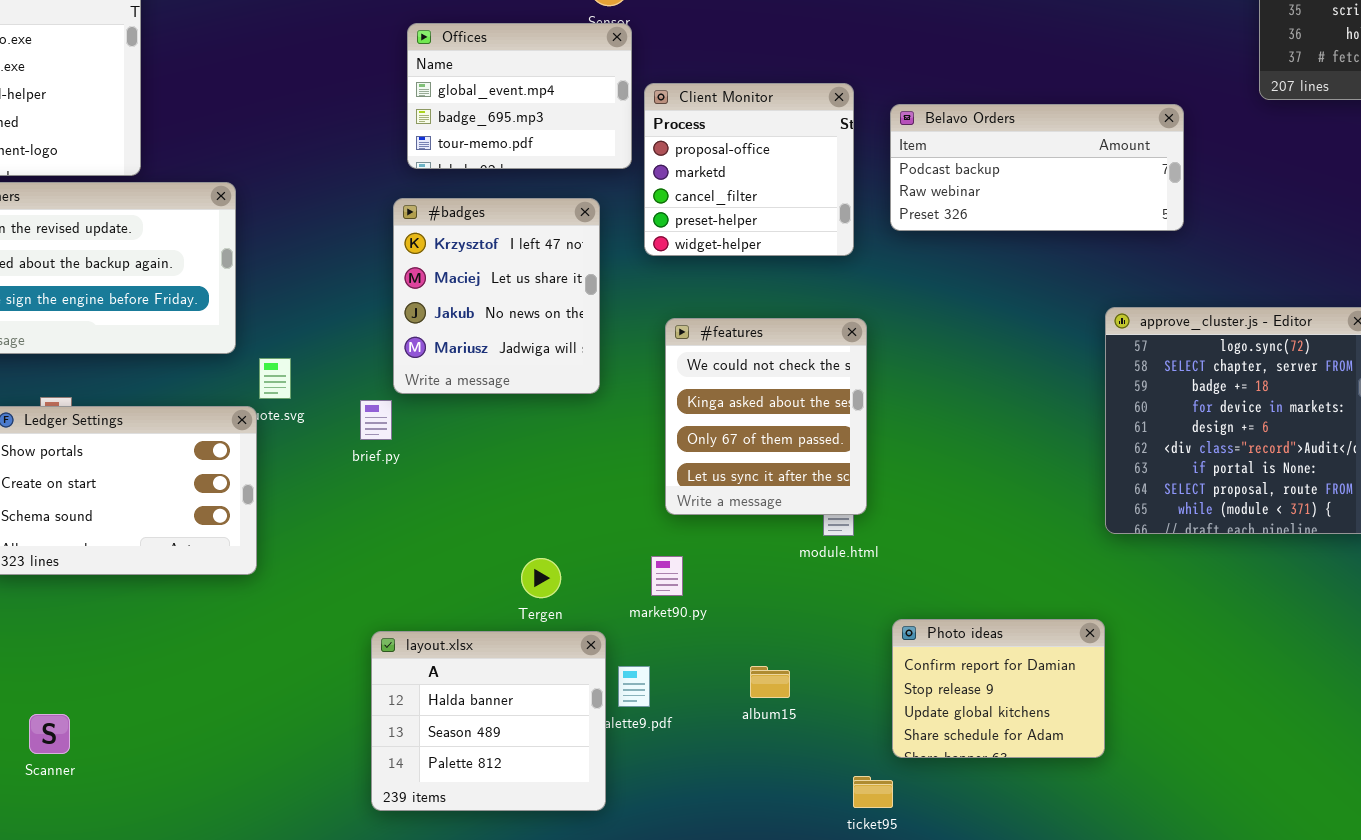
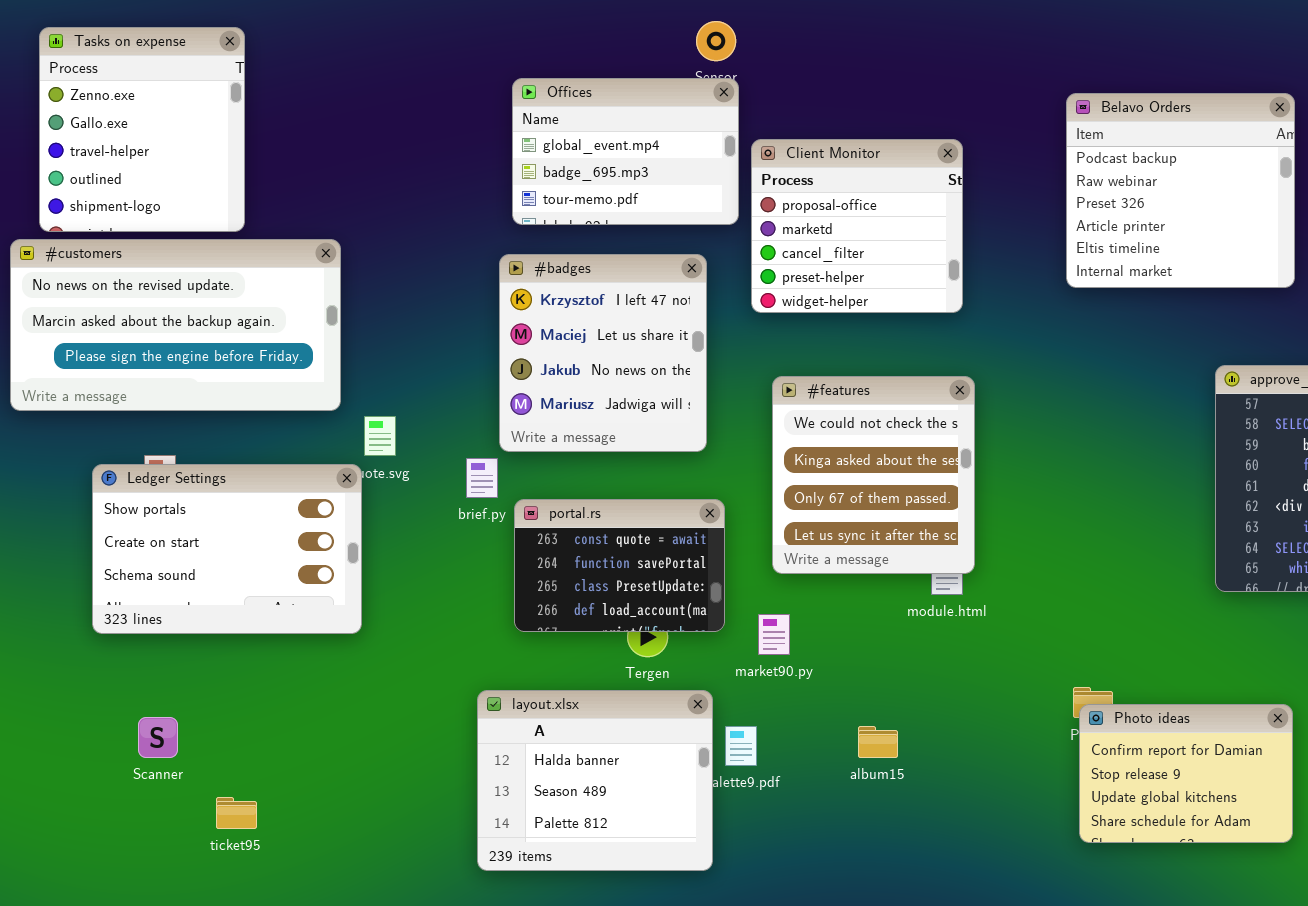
Belavo Orders: [890,104,1184,231] -> [1066,93,1295,288], resized
portal.rs: none -> [514,499,725,632], opened
Photo ideas: [892,619,1105,758] -> [1079,704,1293,843], moved
Scanner: [29,714,70,754] -> [138,717,178,758], moved
ticket95: [853,776,893,808] -> [216,797,257,829], moved

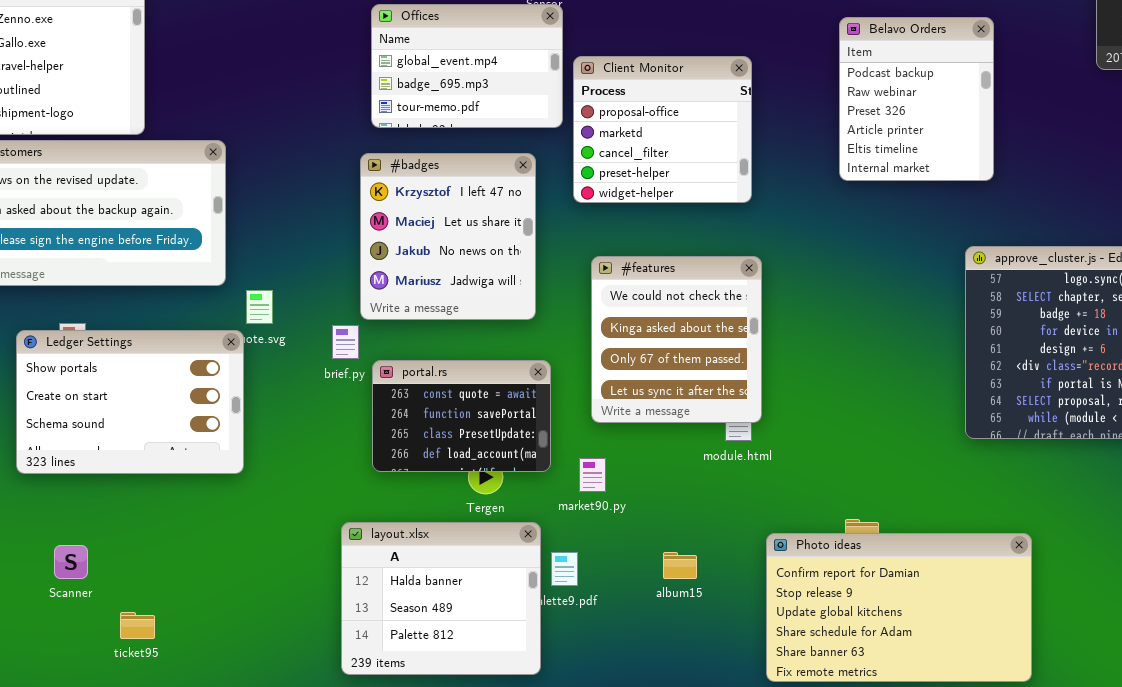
Belavo Orders: [1066,93,1295,288] -> [839,17,994,181], resized
Photo ideas: [1079,704,1293,843] -> [766,533,1032,682], resized

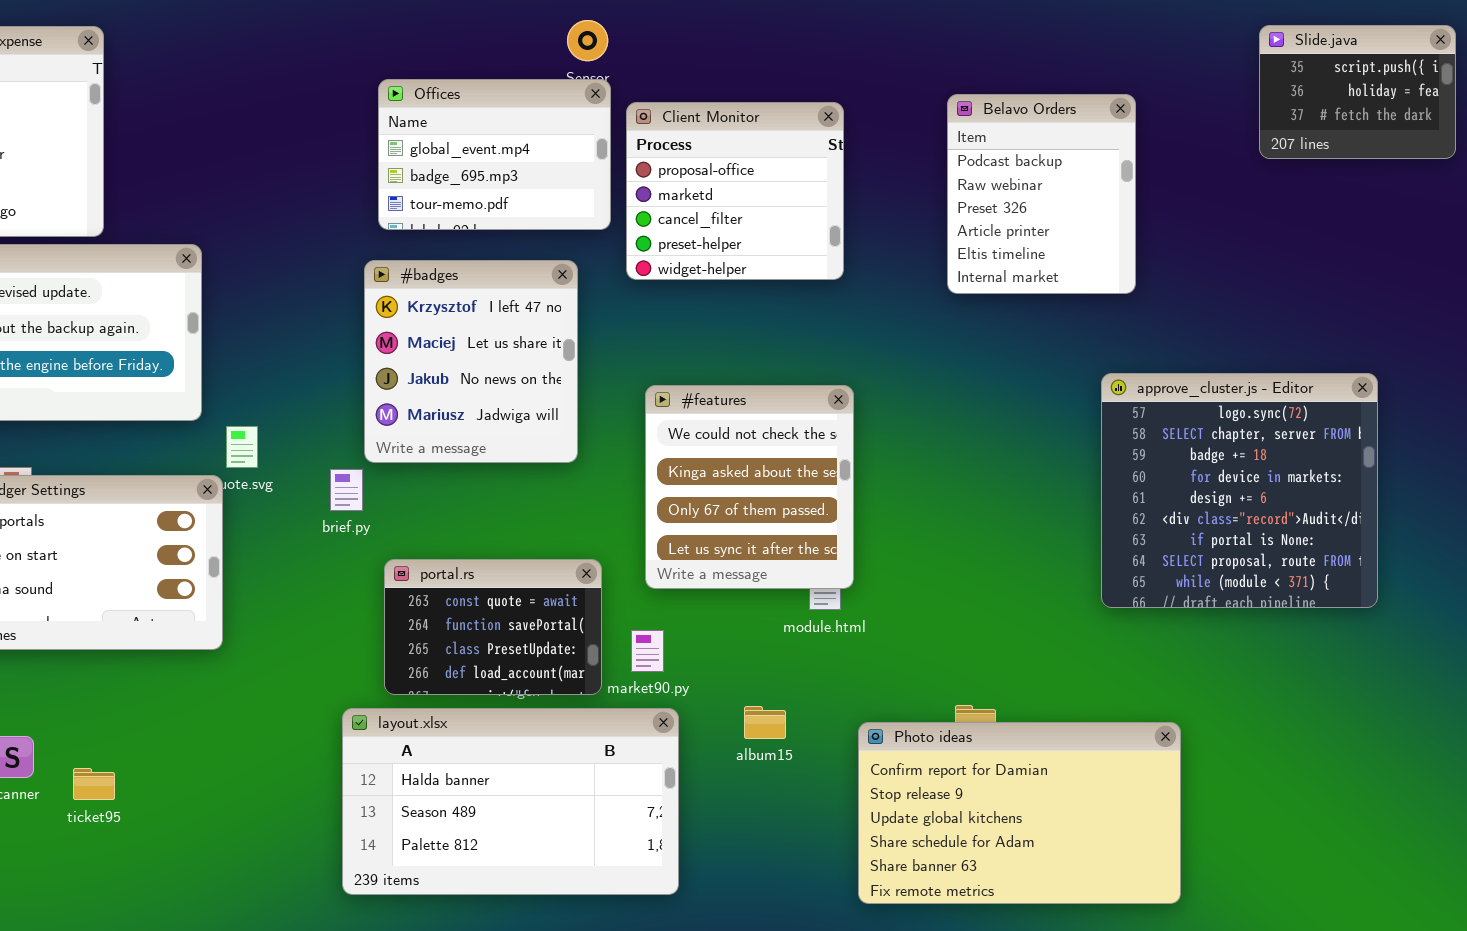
Client Monitor: [573,56,752,203] -> [626,102,844,280], moved
portal.rs: [372,360,551,472] -> [384,559,602,695], moved
layout.xlsx: [341,522,541,675] -> [342,708,679,895], resized
album15: [663,552,697,579] -> [744,706,786,739], moved
ticket95: [120,612,155,639] -> [73,768,115,800], moved

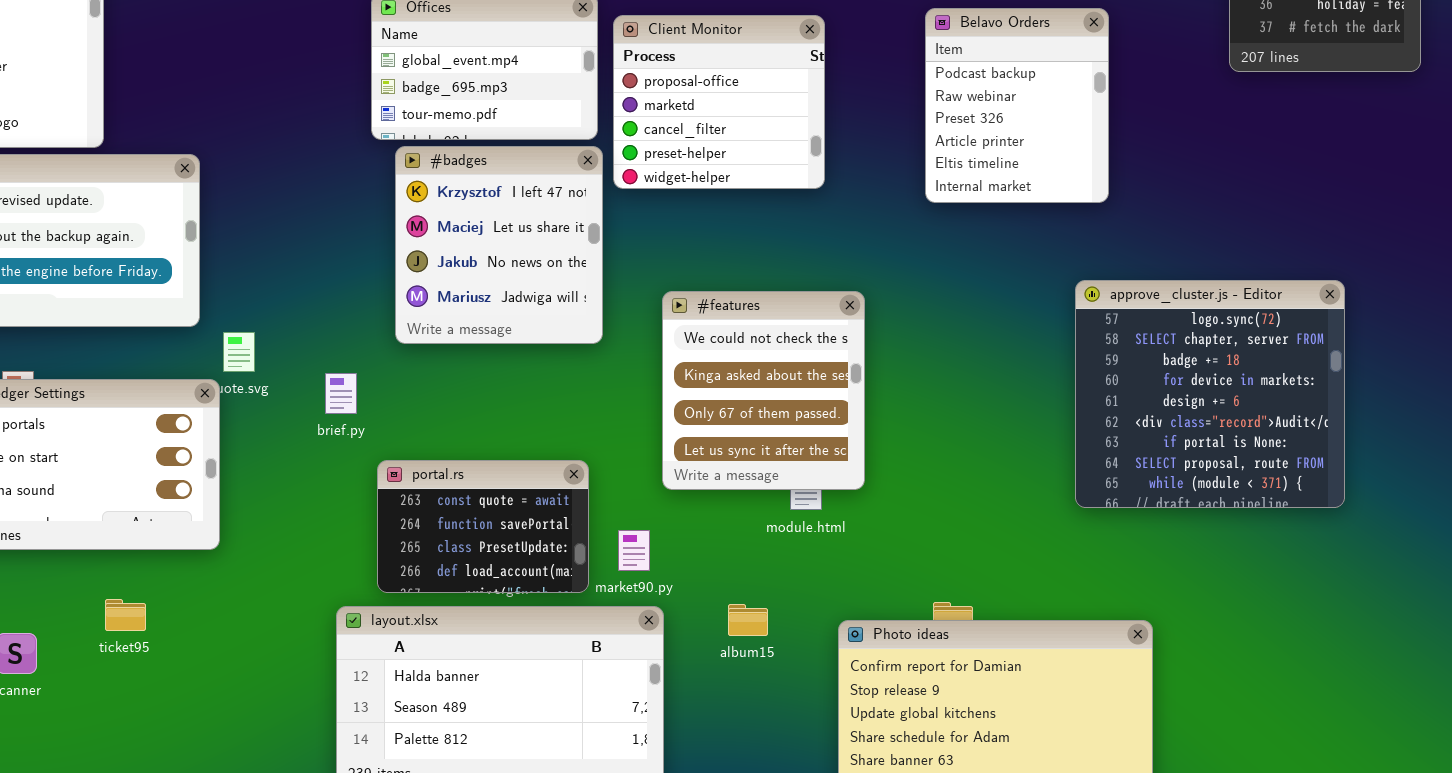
#badges: [364,260,578,463] -> [395,146,603,344], moved
#features: [645,385,854,589] -> [662,291,865,490], moved
ticket95: [73,768,115,800] -> [105,599,146,631], moved

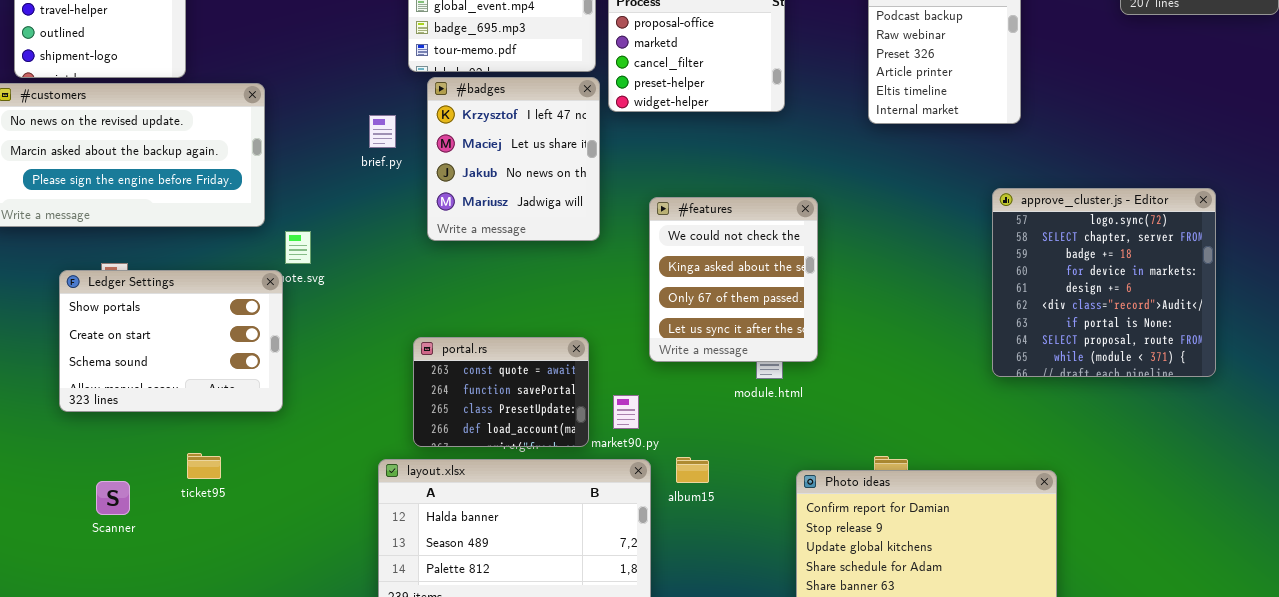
brief.py: [325,373,357,414] -> [369,115,396,148], moved
album15: [728,604,768,636] -> [676,457,709,483], moved

